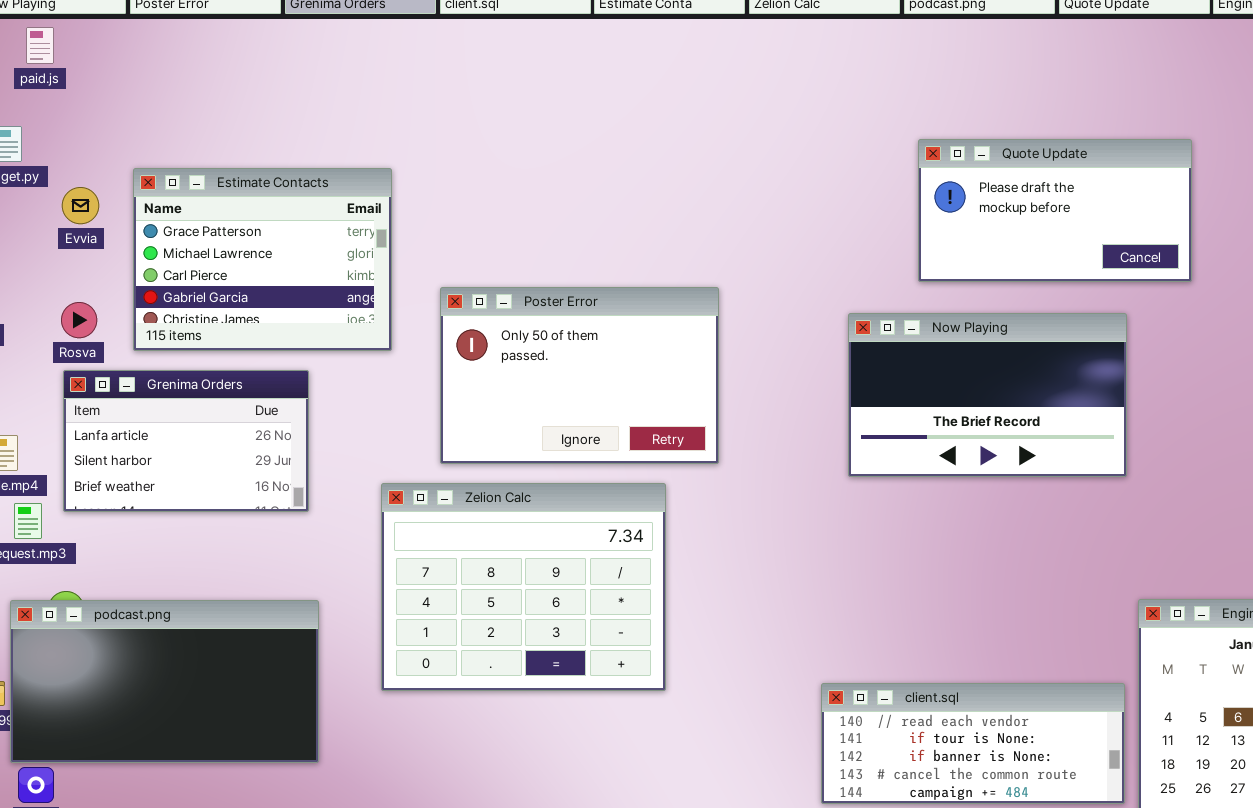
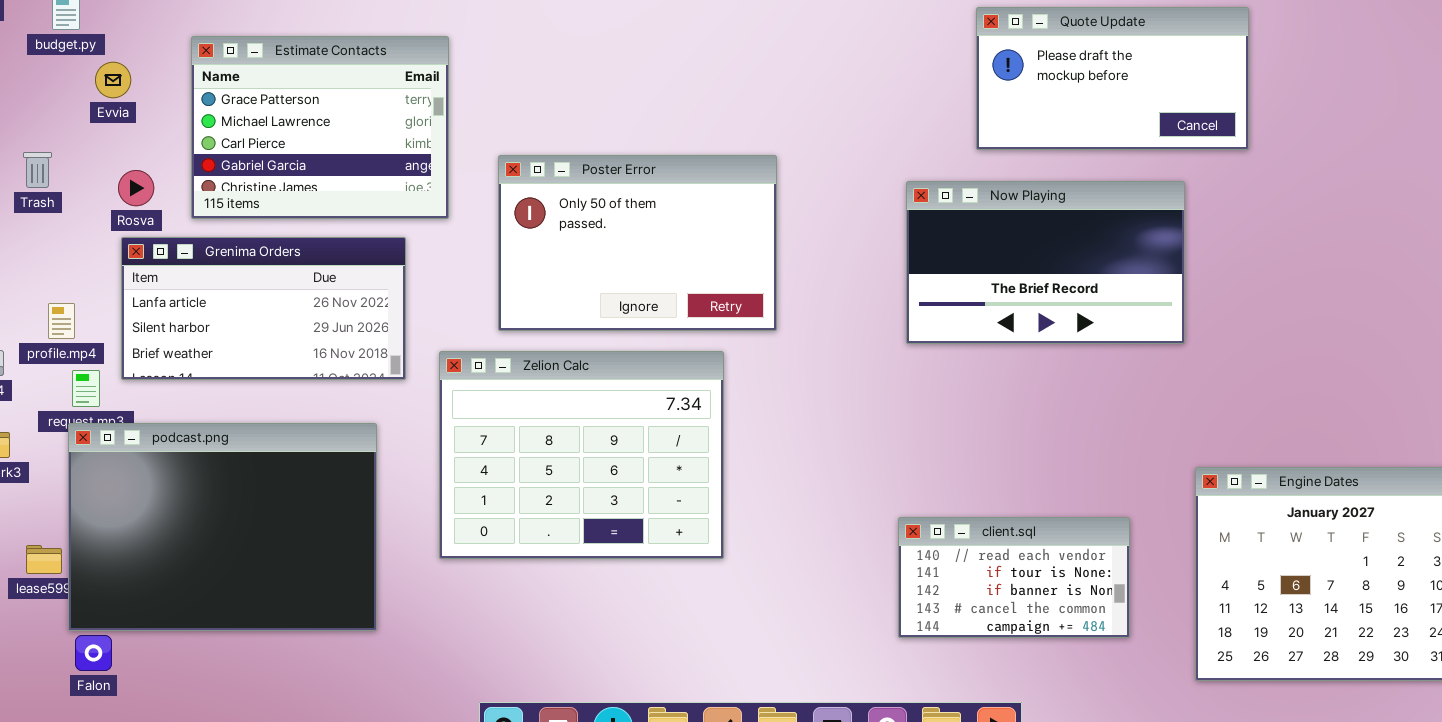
Evvia: [62,187,99,224] -> [95,62,131,98], moved
Grenima Orders: [63,370,309,512] -> [121,237,406,380], resized
podcast.png: [10,600,319,763] -> [68,423,377,631], resized
client.sql: [821,683,1125,804] -> [898,517,1130,638], moved, resized

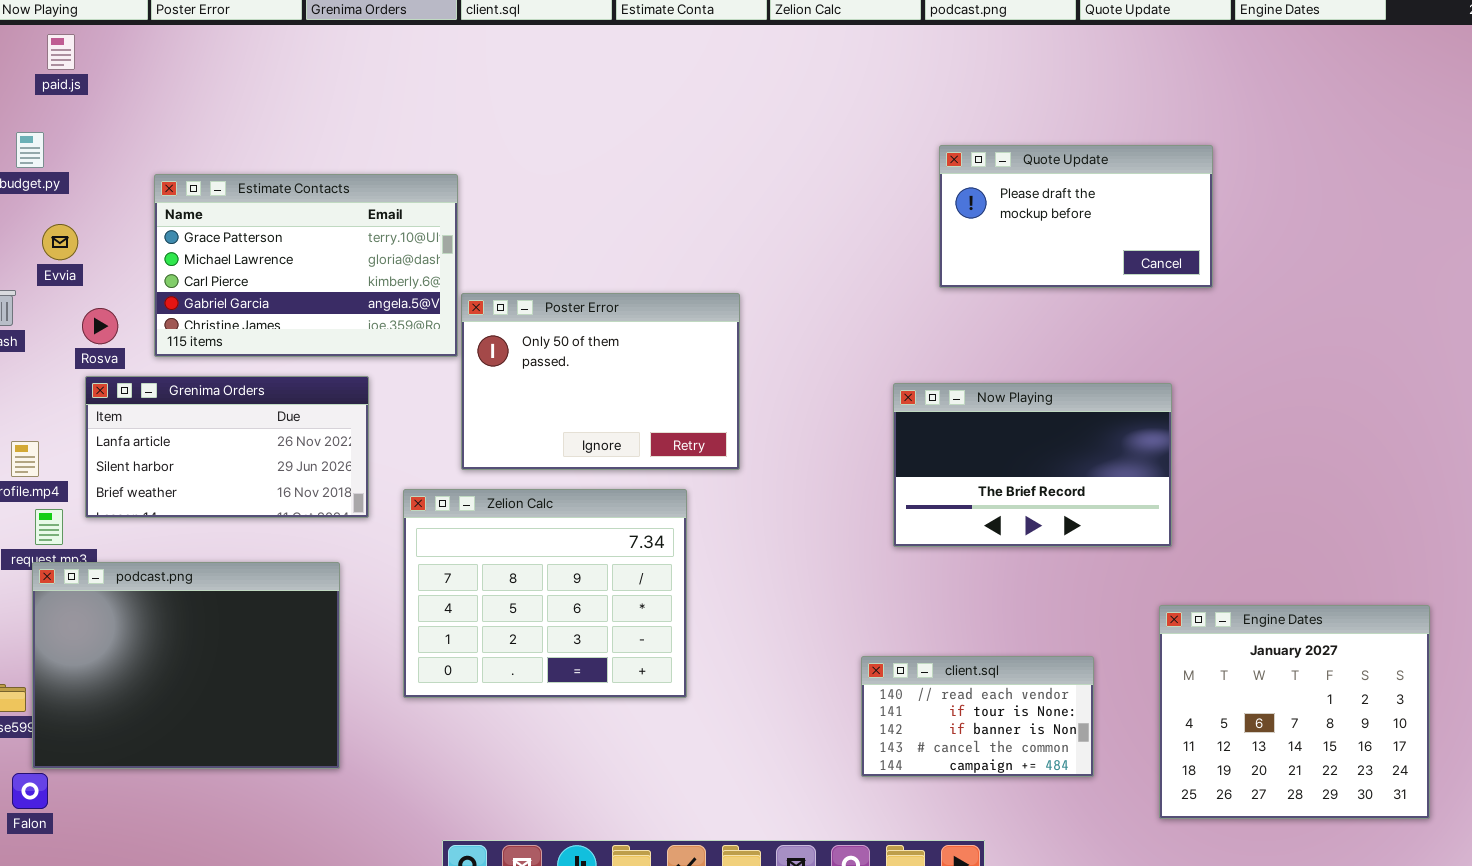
Estimate Contacts: [191,36,449,219] -> [154,174,458,357], resized
Evvia: [95,62,131,98] -> [42,224,78,260], moved
Now Playing: [906,181,1185,344] -> [893,383,1172,547], moved
Falon: [75,635,112,671] -> [12,773,48,809], moved

